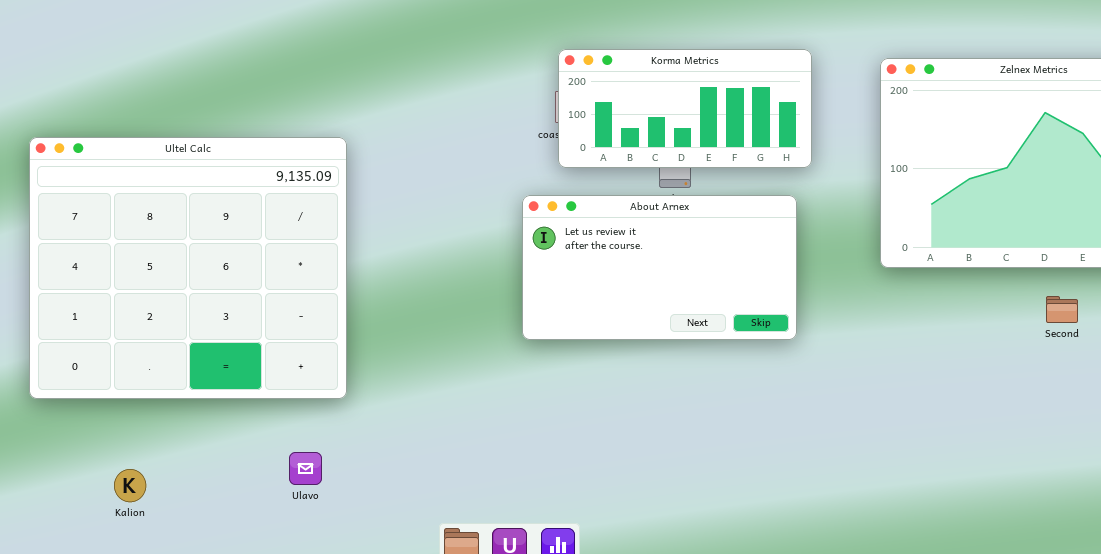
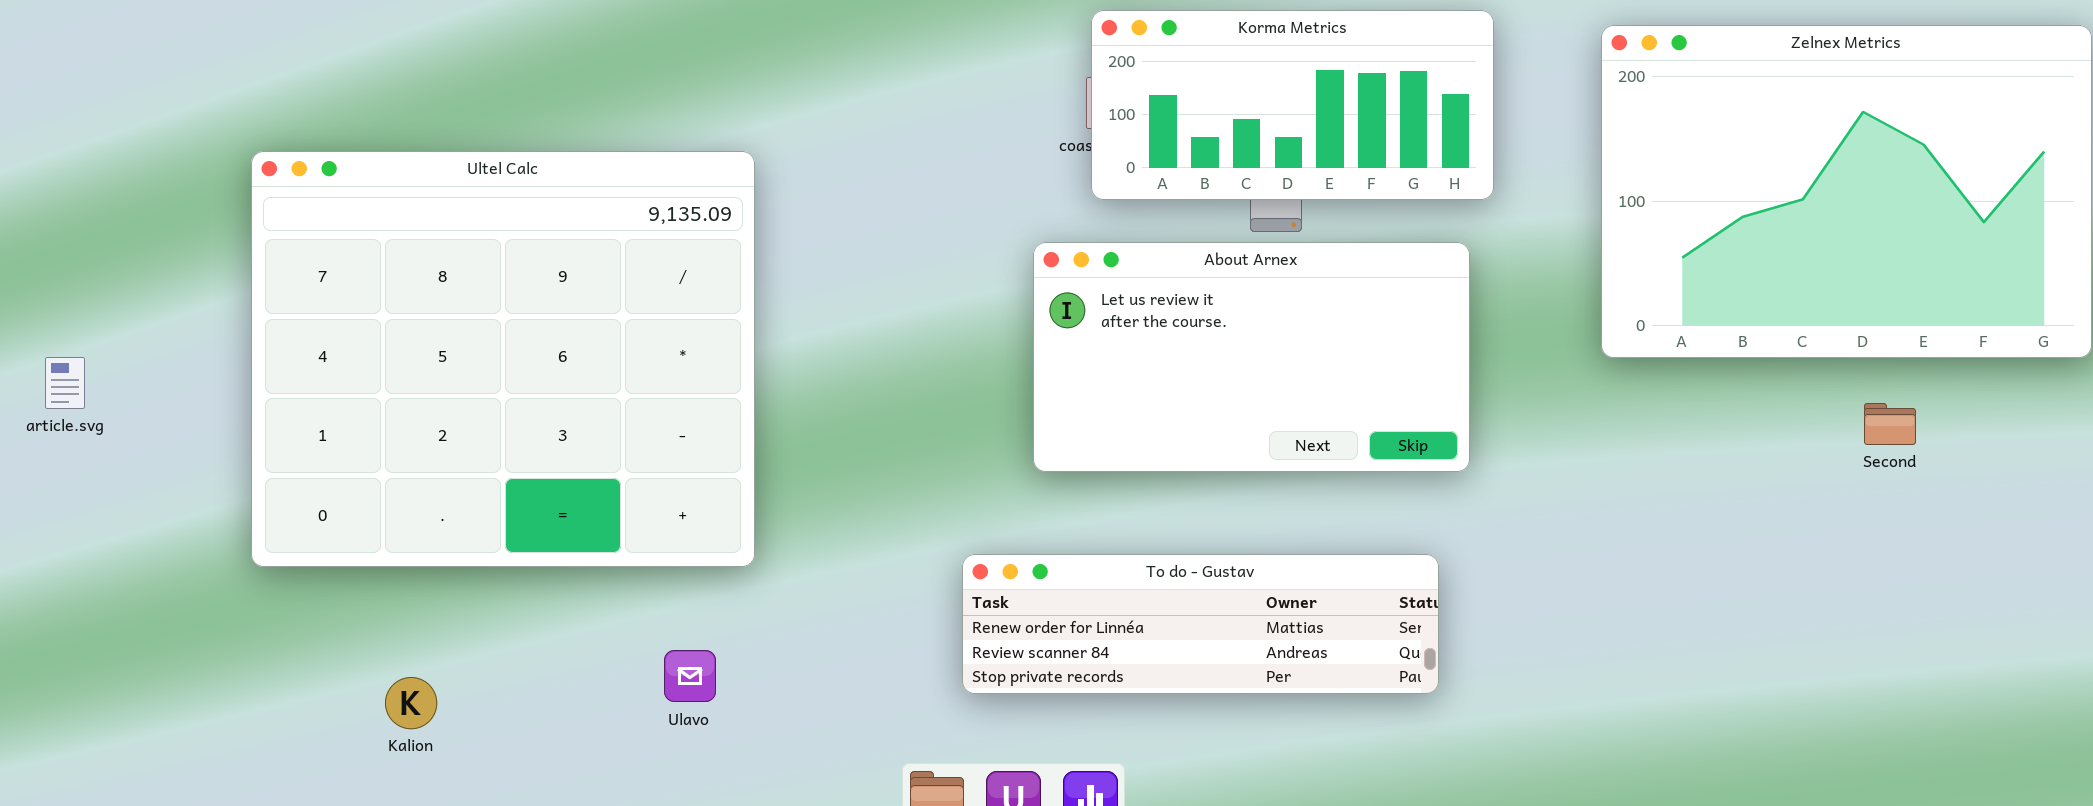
To do - Gustav: none -> [962,554,1439,694], opened

